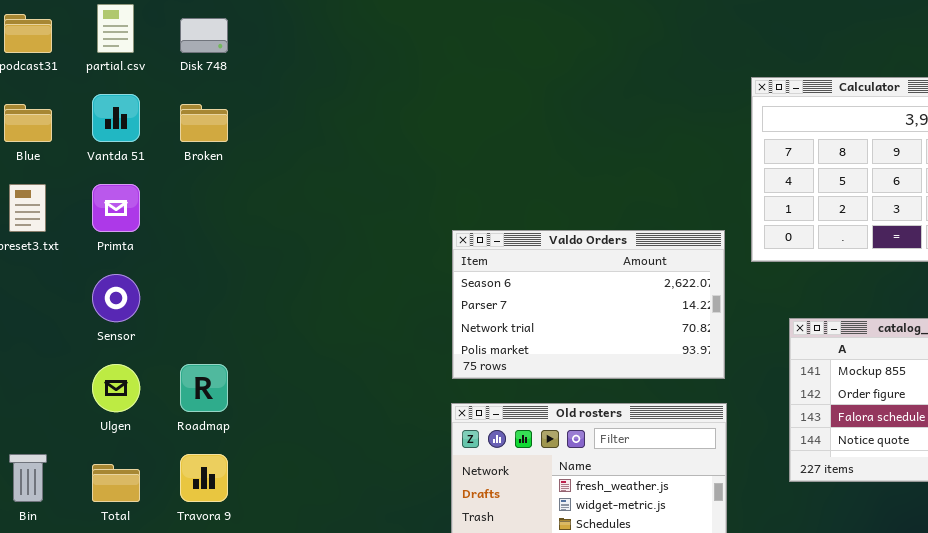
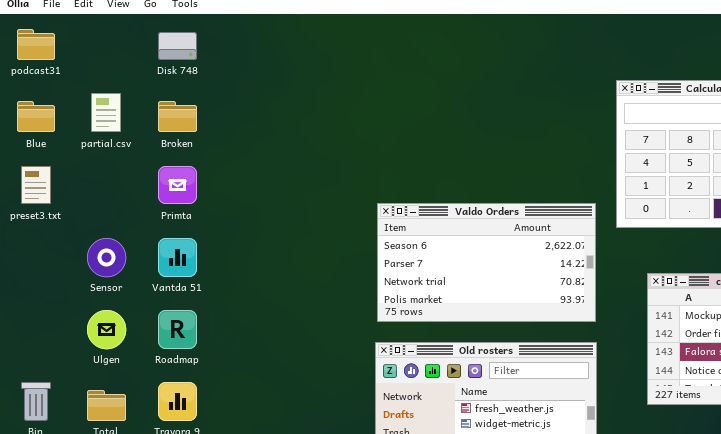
partial.csv: [97,4,134,53] -> [91,93,121,132], moved
Vantda 51: [92,94,140,142] -> [158,238,197,277], moved
Primta: [92,184,140,232] -> [158,166,197,204], moved

